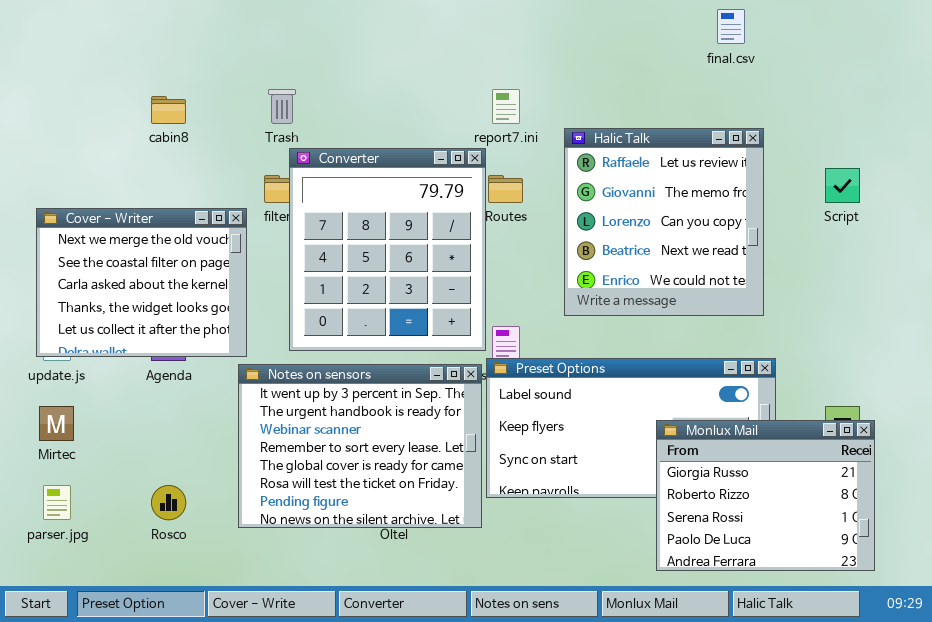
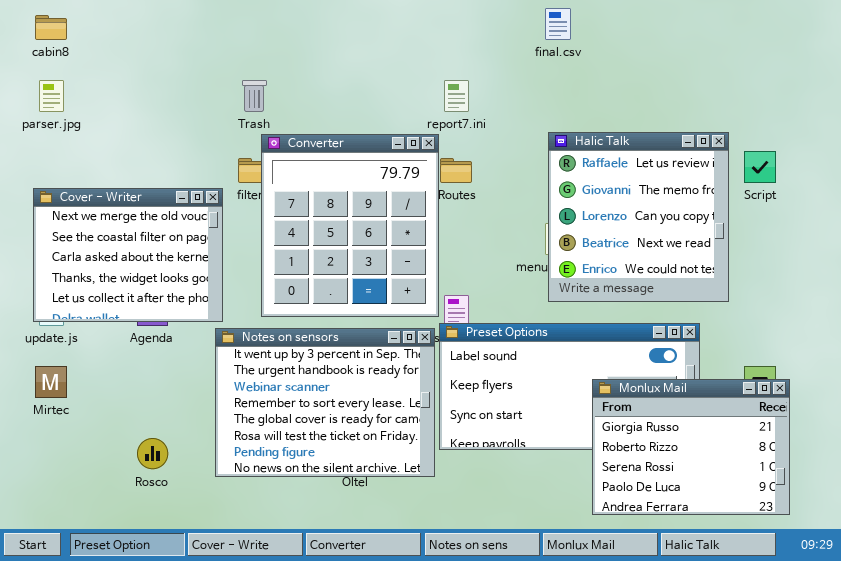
final.csv: [717,9,745,44] -> [545,8,571,40], moved
cabin8: [151,96,186,124] -> [35,15,67,40], moved
Halic Talk: [564,128,764,316] -> [548,132,729,302], moved
parser.jpg: [43,485,71,520] -> [39,80,64,112], moved

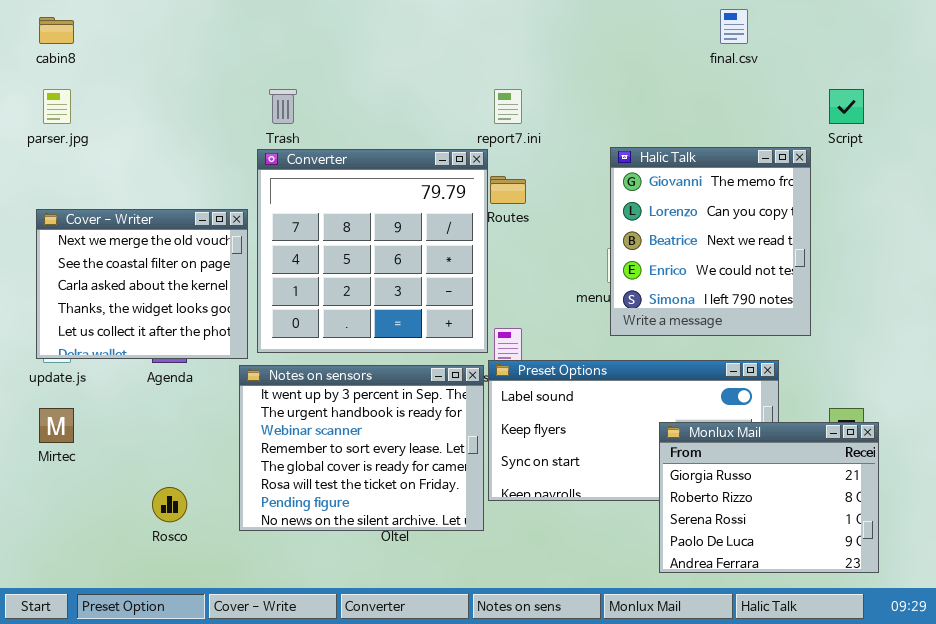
final.csv: [545,8,571,40] -> [720,9,748,44], moved
Halic Talk: [548,132,729,302] -> [610,147,811,336], scrolled down 1 row
Converter: [261,134,439,317] -> [257,149,488,353], resized
Script: [744,151,776,183] -> [829,89,864,124], moved

